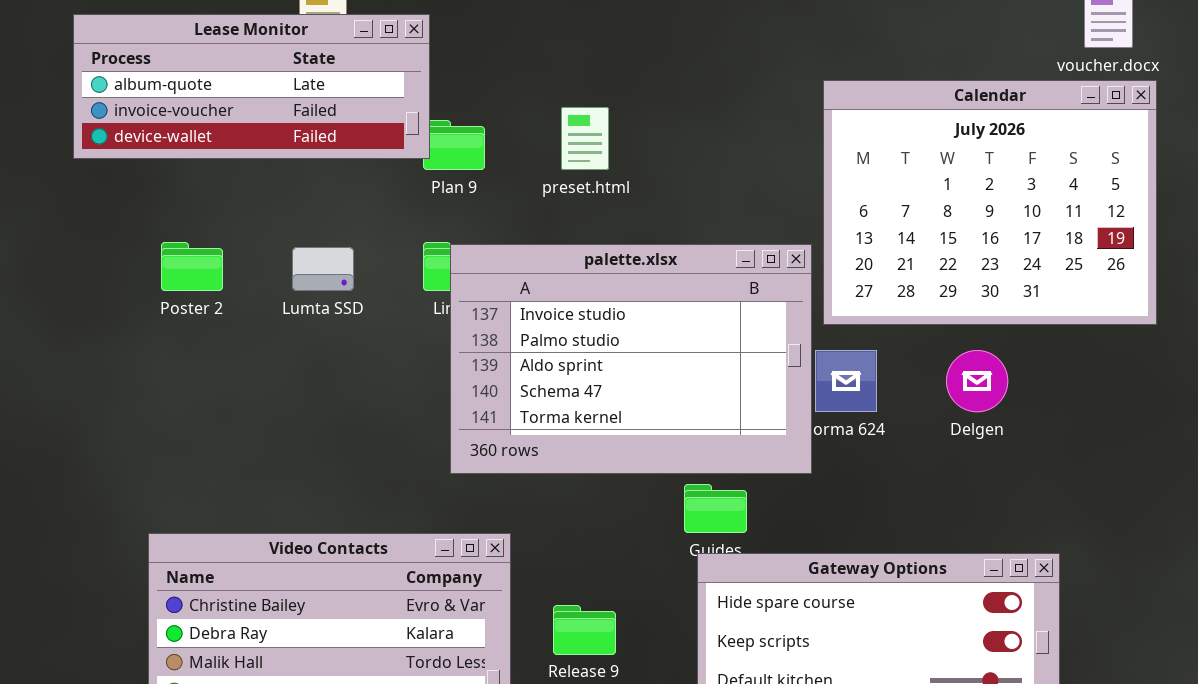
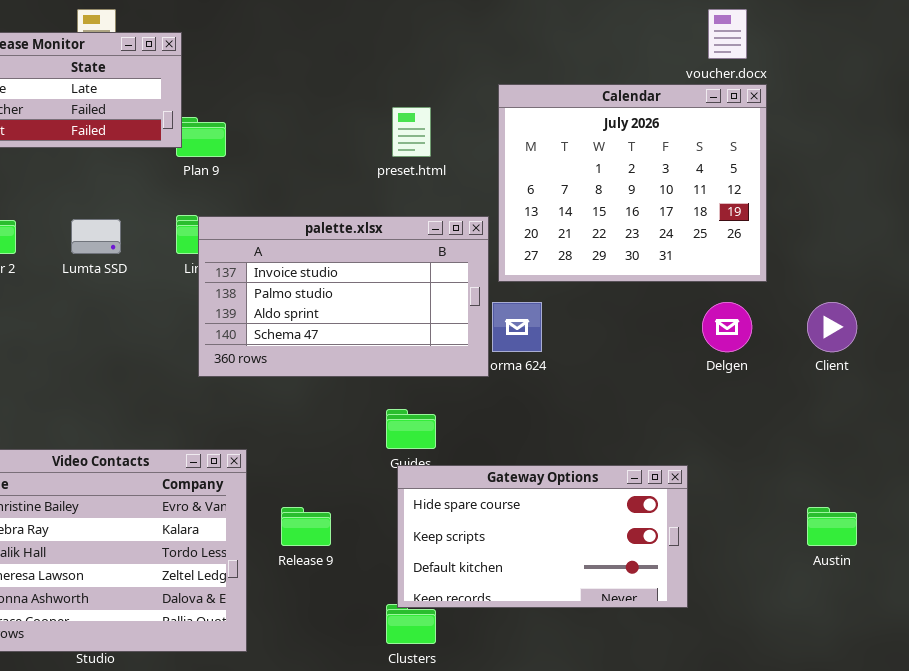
preset.html: [561,107,609,170] -> [392,107,431,157], moved
palette.xlsx: [450,244,812,474] -> [198,216,489,377], resized
Delgen: [946,350,1008,412] -> [702,302,752,352], moved

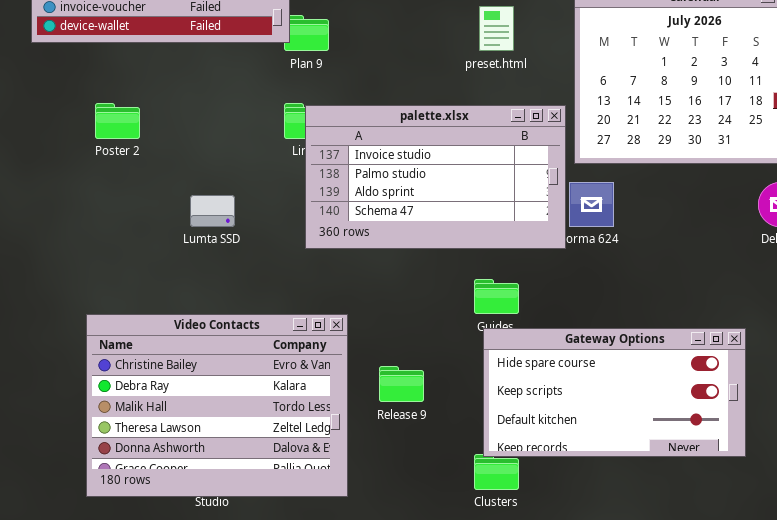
Lumta SSD: [71,219,121,254] -> [190,195,235,227], moved

